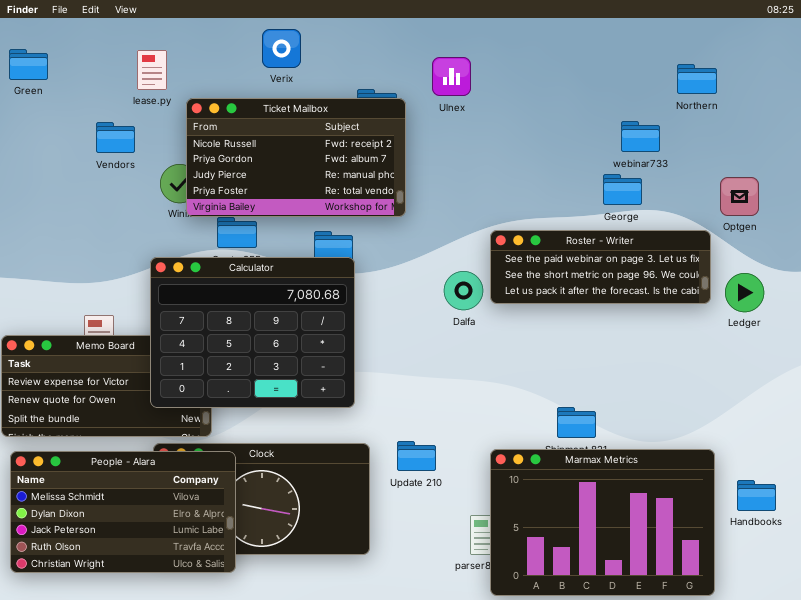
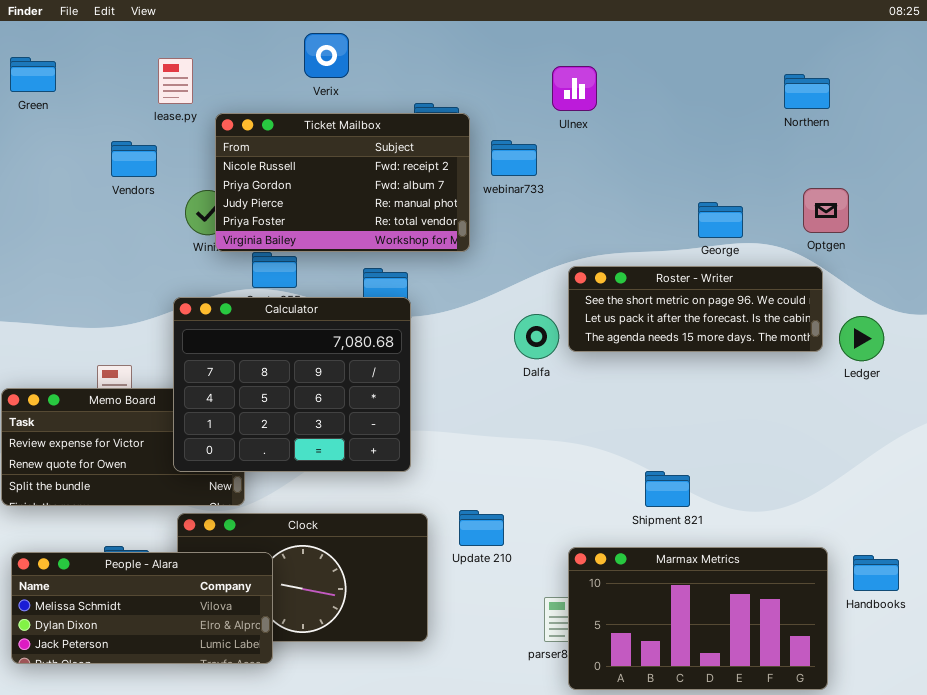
Ulnex: [432,57,471,96] -> [552,66,597,111], moved
webinar733: [621,121,660,152] -> [491,140,537,176], moved
Optgen: [720,177,759,216] -> [803,188,849,233], moved
Roster - Writer: [490,230,711,304] -> [568,266,823,352], scrolled down 1 row
Marmax Metrics: [490,449,715,596] -> [568,547,828,690], resized
People - Alara: [10,451,236,573] -> [11,552,273,664], resized

